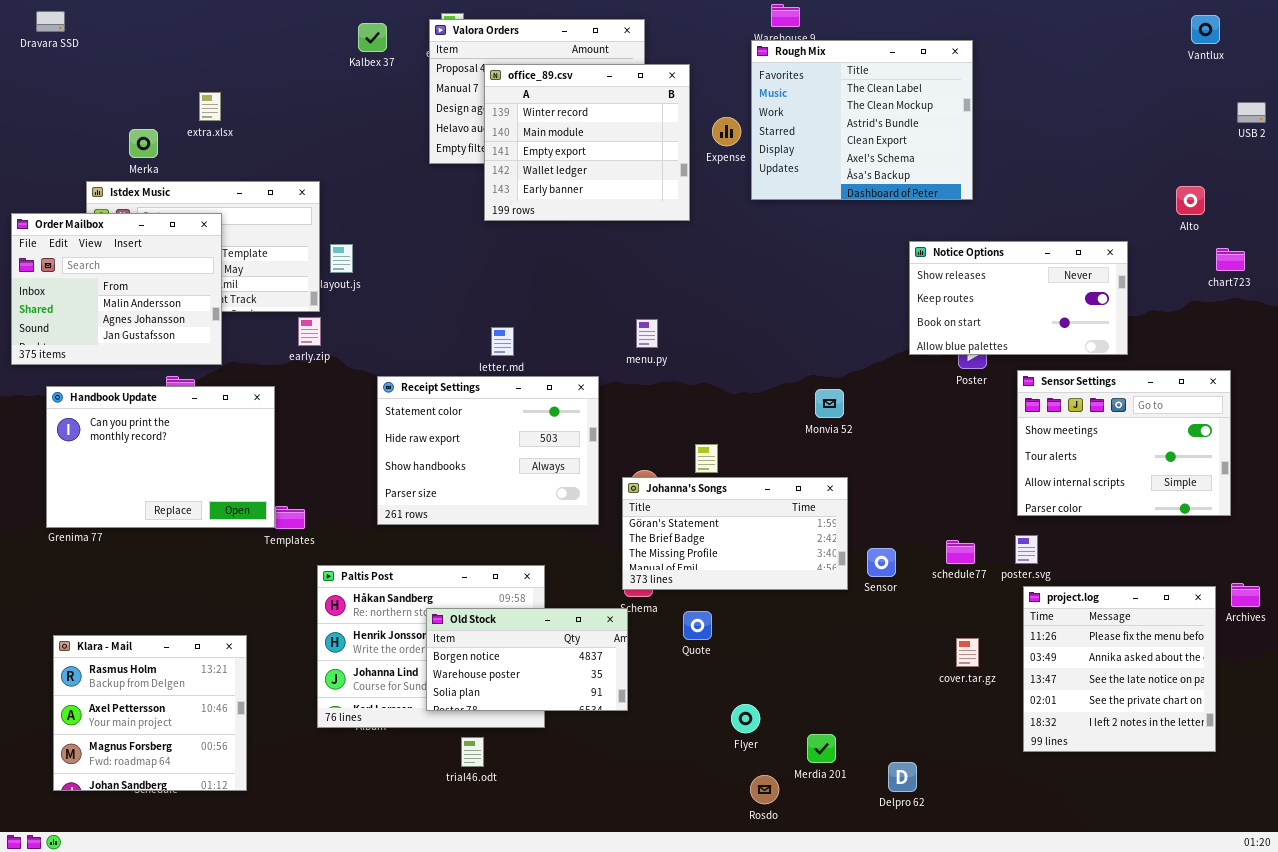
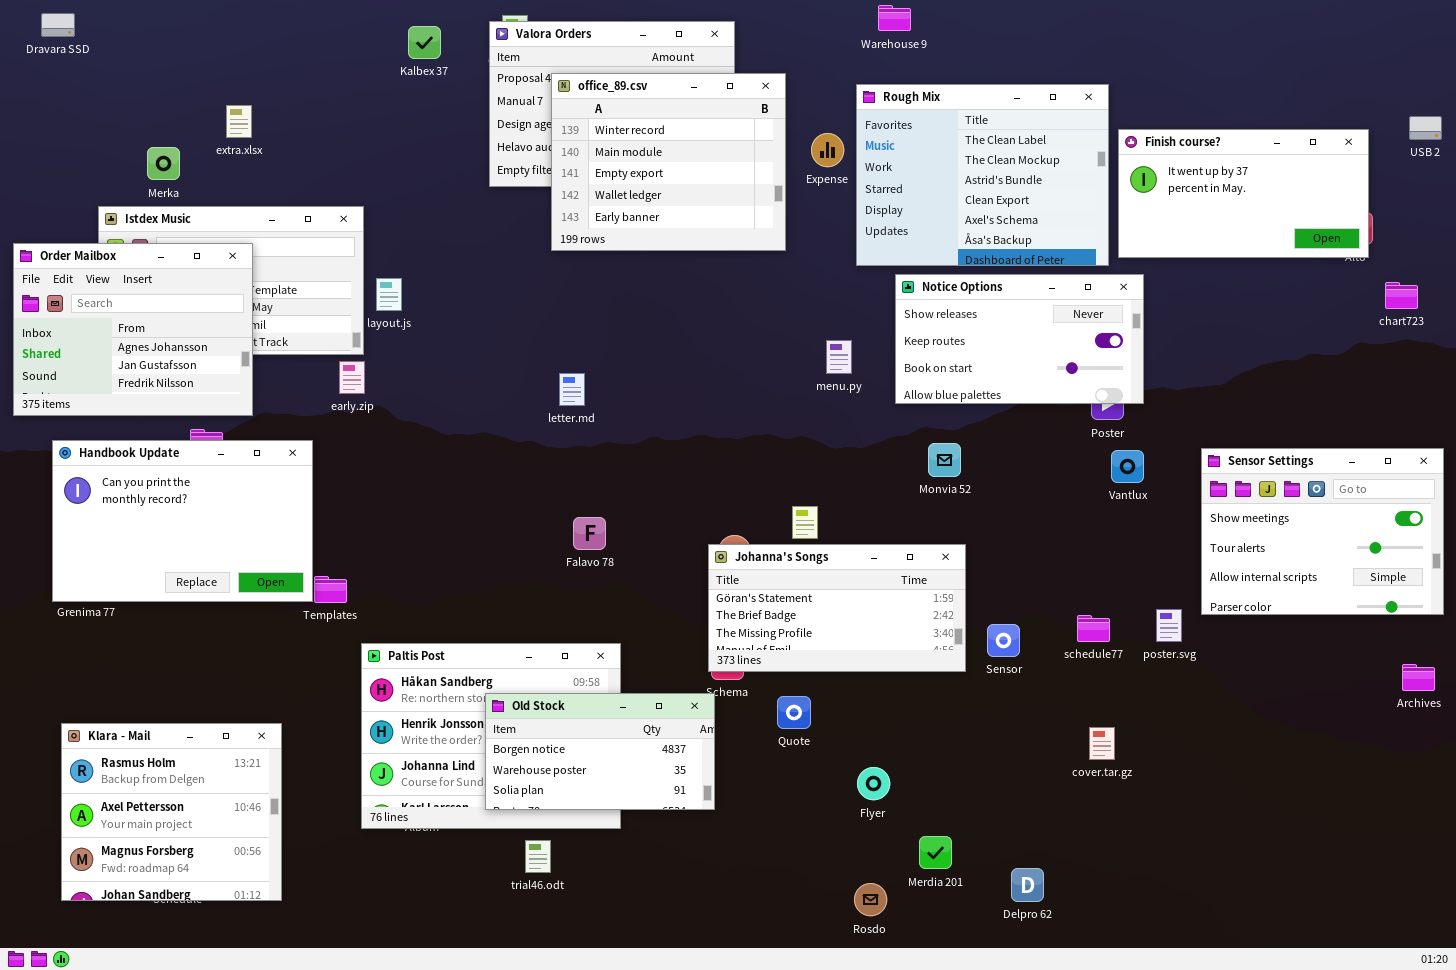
Vantlux: [1191,15,1220,44] -> [1111,450,1144,483], moved
Rough Mix: [751,40,973,200] -> [856,84,1109,266], moved
Finish course?: none -> [1118,129,1369,258], opened
Order Mailbox: [11,213,222,365] -> [13,243,253,416], scrolled down 1 row
Notice Options: [909,241,1128,355] -> [895,274,1144,404], moved
menu.py: [636,319,658,348] -> [826,340,852,374], moved
Sensor Settings: [1017,370,1231,516] -> [1201,448,1444,615], moved
Receipt Settings: [377,376,599,525] -> none, closed
project.log: [1023,586,1216,752] -> none, closed
Flyer: [731,704,760,733] -> [857,767,890,800], moved

